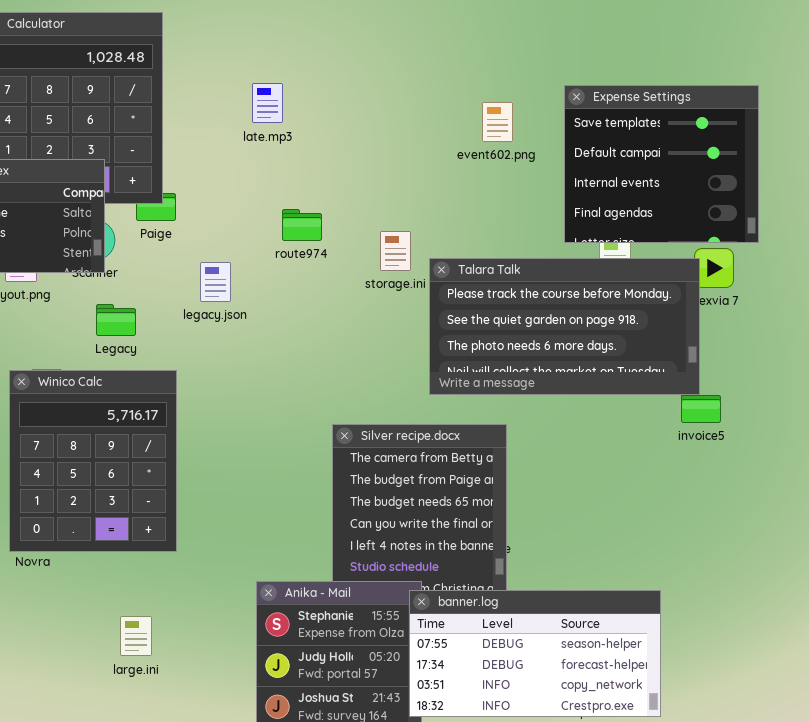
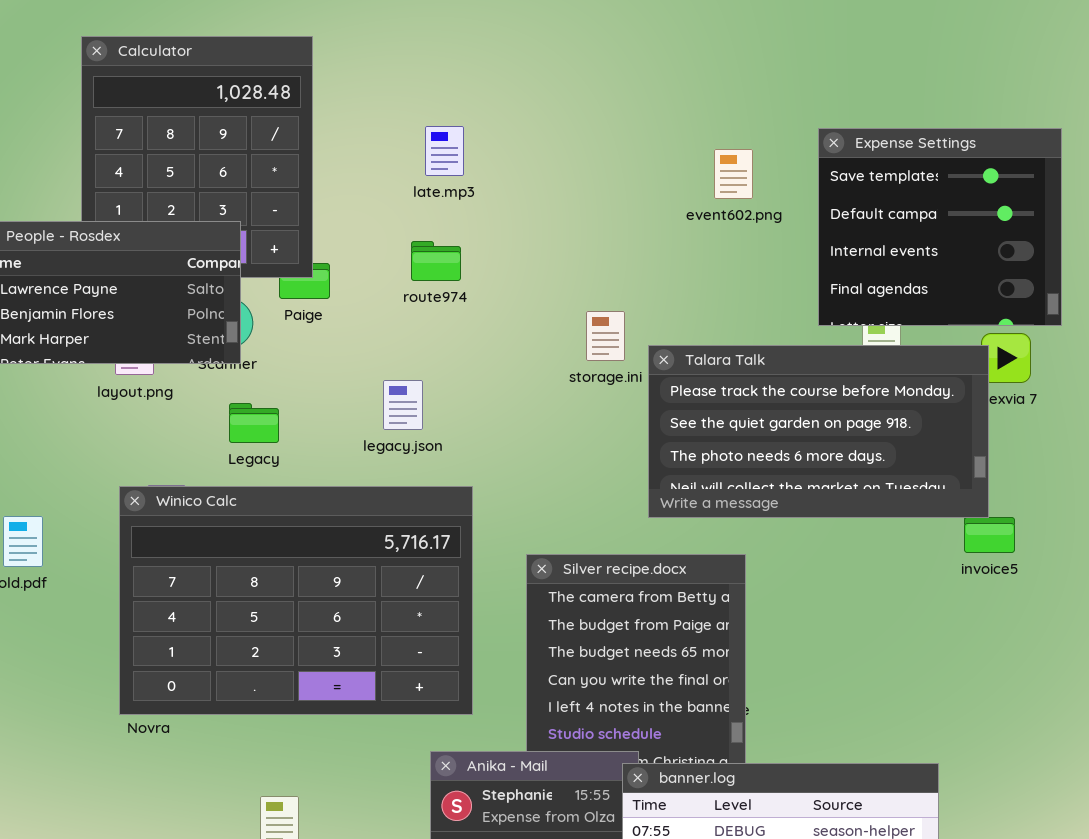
route974: [282,209,322,241] -> [411,241,461,281], moved
legacy.json: [200,262,231,302] -> [383,380,423,430], moved
Winico Calc: [9,370,177,552] -> [119,486,473,715], resized

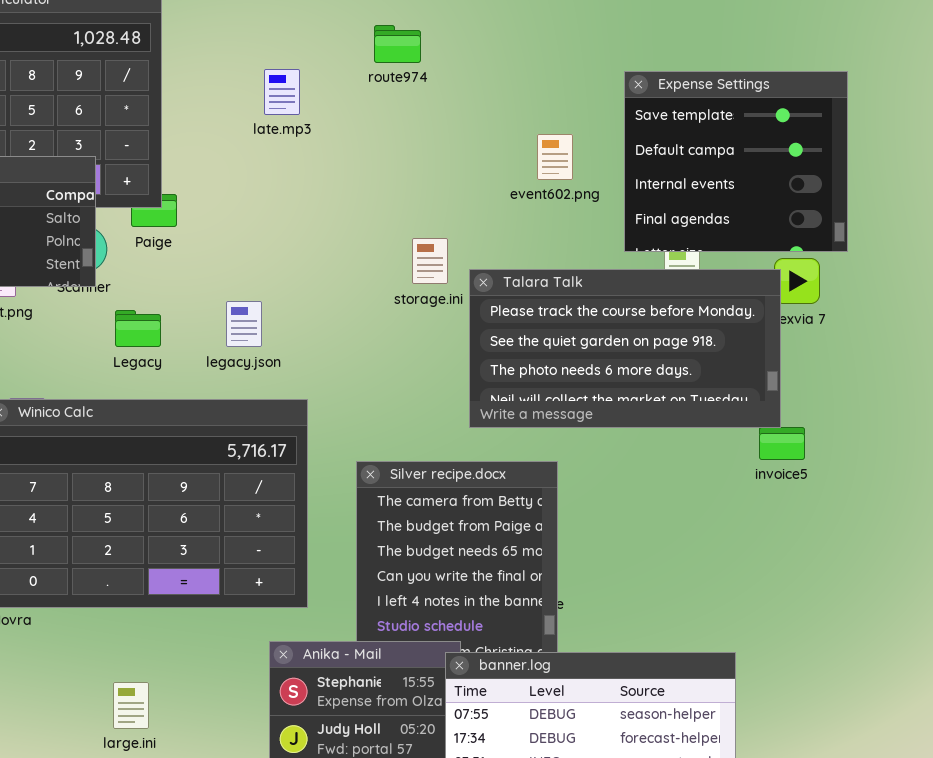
event602.png: [714,149,753,199] -> [537,134,573,180], moved
route974: [411,241,461,281] -> [374,25,421,63], moved
Legacy: [229,403,279,443] -> [115,310,161,347], moved

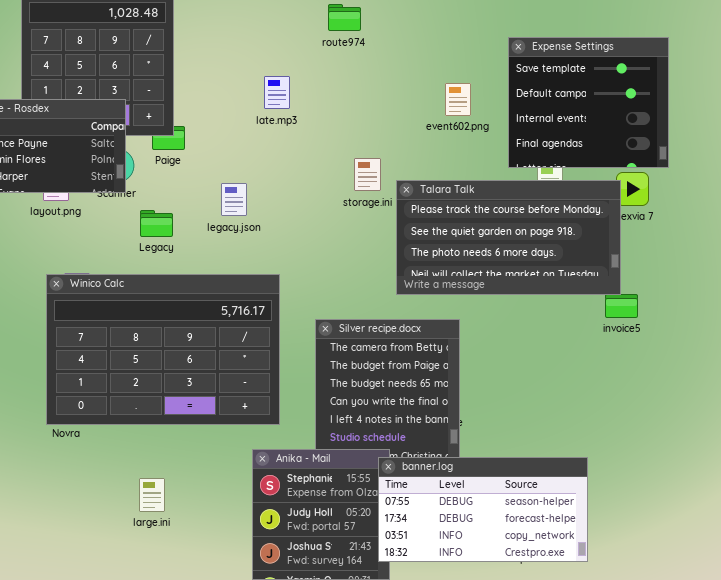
late.mp3: [264,69,300,115] -> [264,76,290,109], moved
legacy.json: [226,301,262,347] -> [221,183,247,216], moved

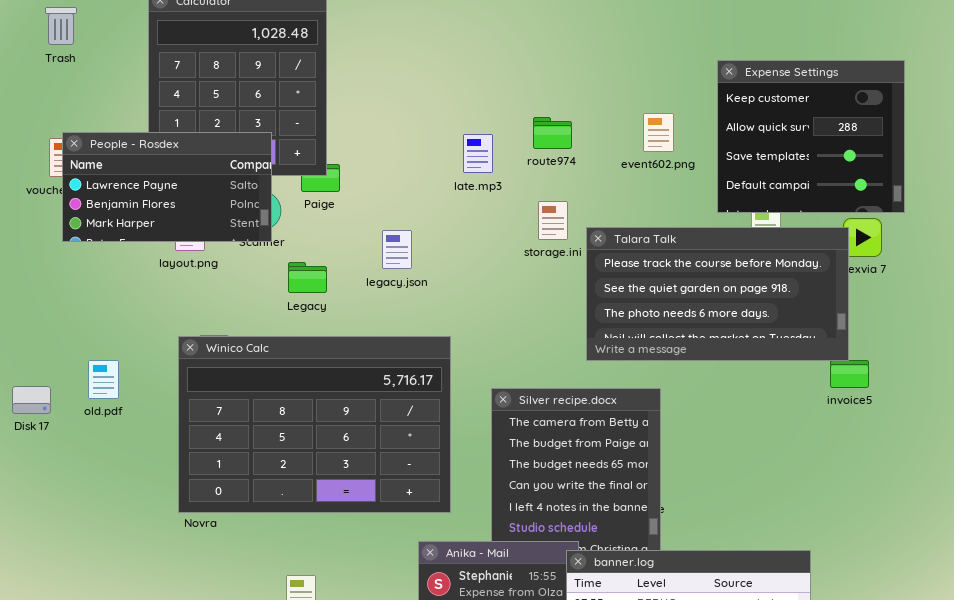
route974: [328,4,361,31] -> [533,117,572,149], moved
Expense Settings: [508,37,669,168] -> [717,60,905,213], scrolled up 2 rows
late.mp3: [264,76,290,109] -> [463,134,493,173], moved

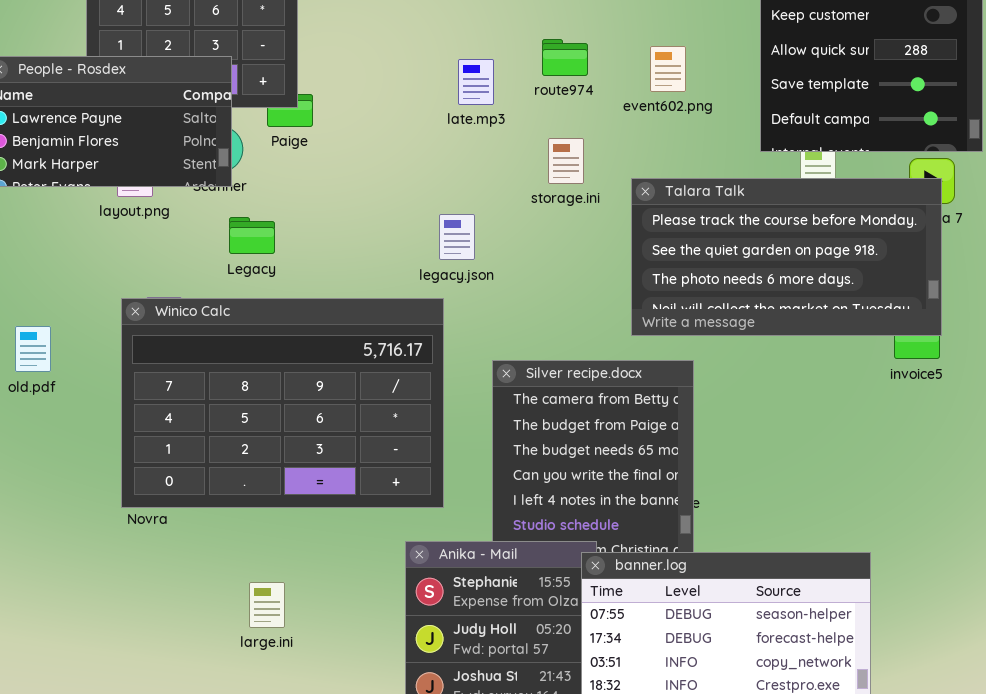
event602.png: [643,113,674,152] -> [650,46,686,92], moved
Talara Talk: [586,227,849,361] -> [631,178,942,336], moved
legacy.json: [382,230,412,269] -> [439,214,475,260], moved
Legacy: [288,262,327,293] -> [229,217,275,254], moved

